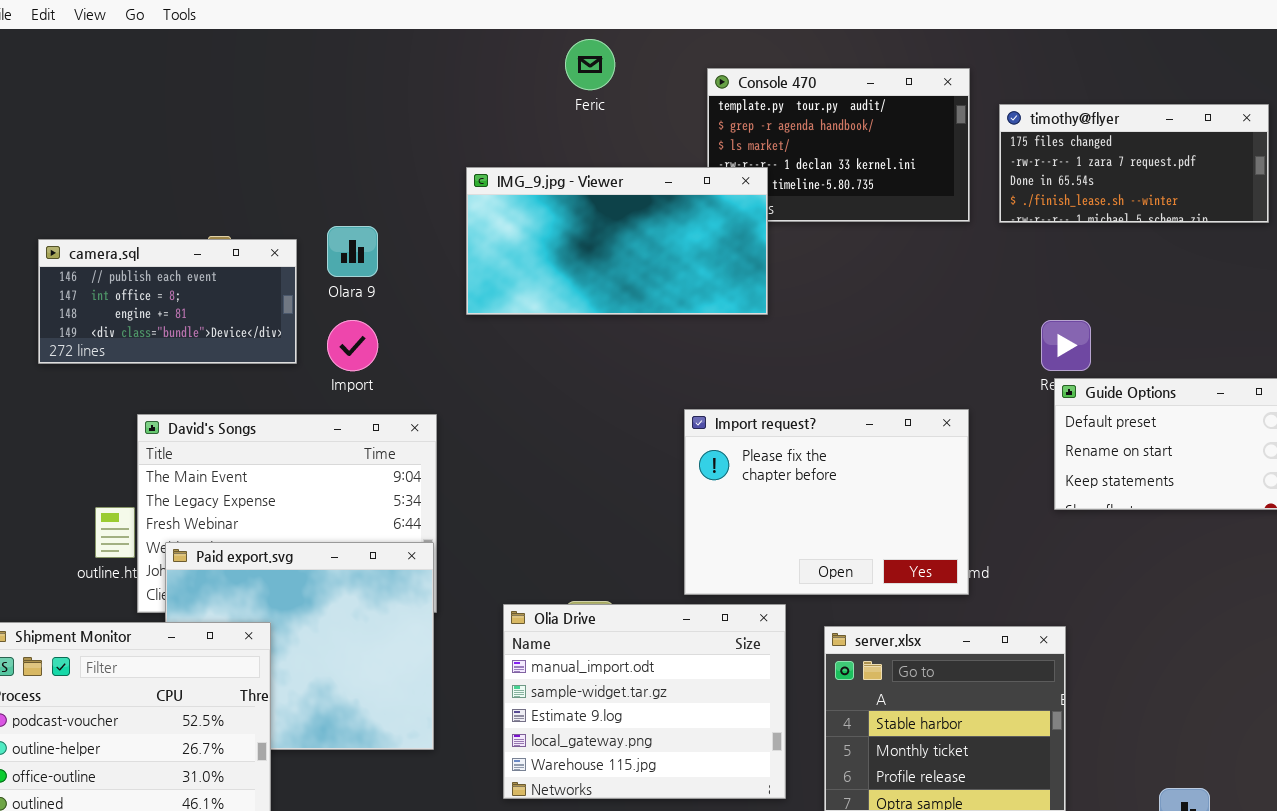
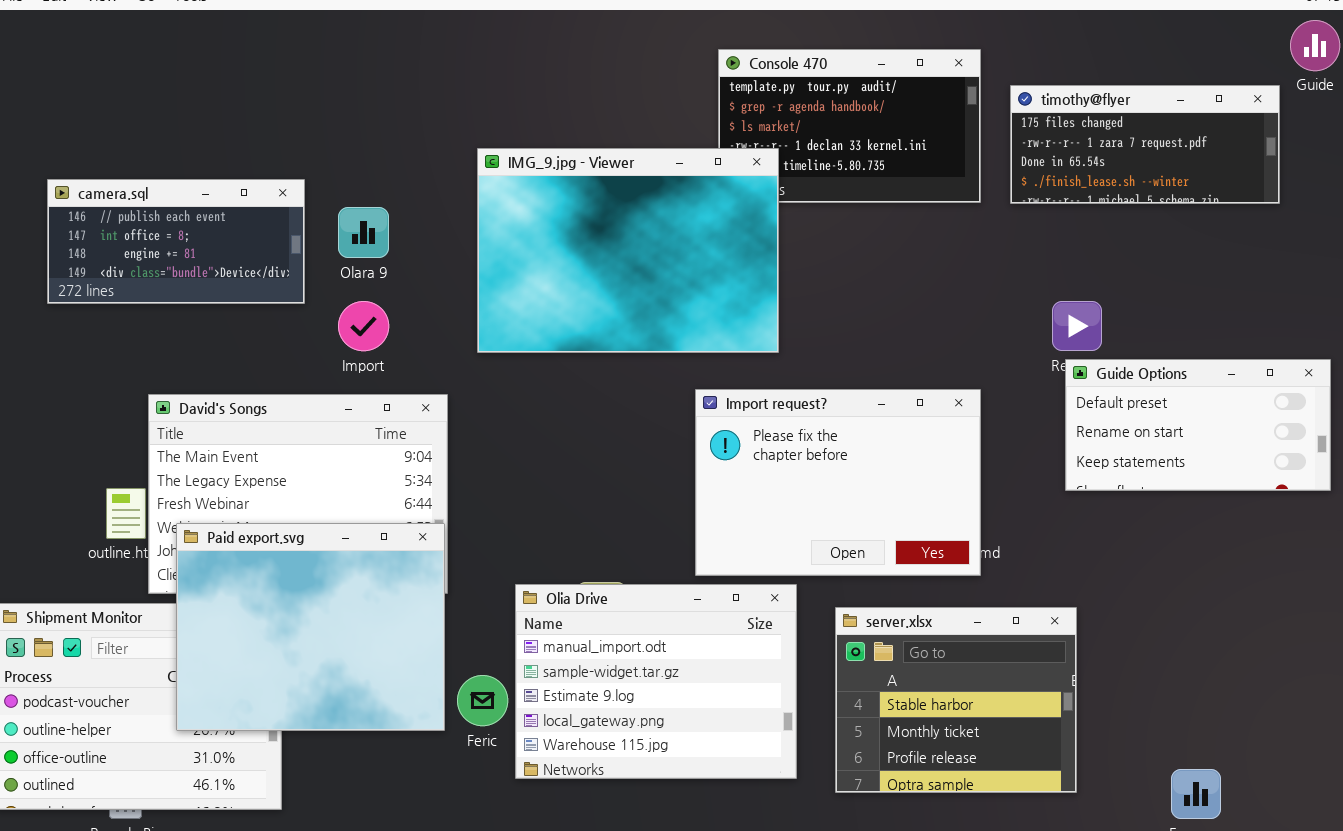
Feric: [565,39,615,90] -> [457,675,508,726], moved
IMG_9.jpg - Viewer: [466,167,768,315] -> [477,148,779,353], resized
camera.sql: [38,239,297,364] -> [47,179,305,304], moved
Paid export.svg: [165,542,434,750] -> [176,523,445,731], raised

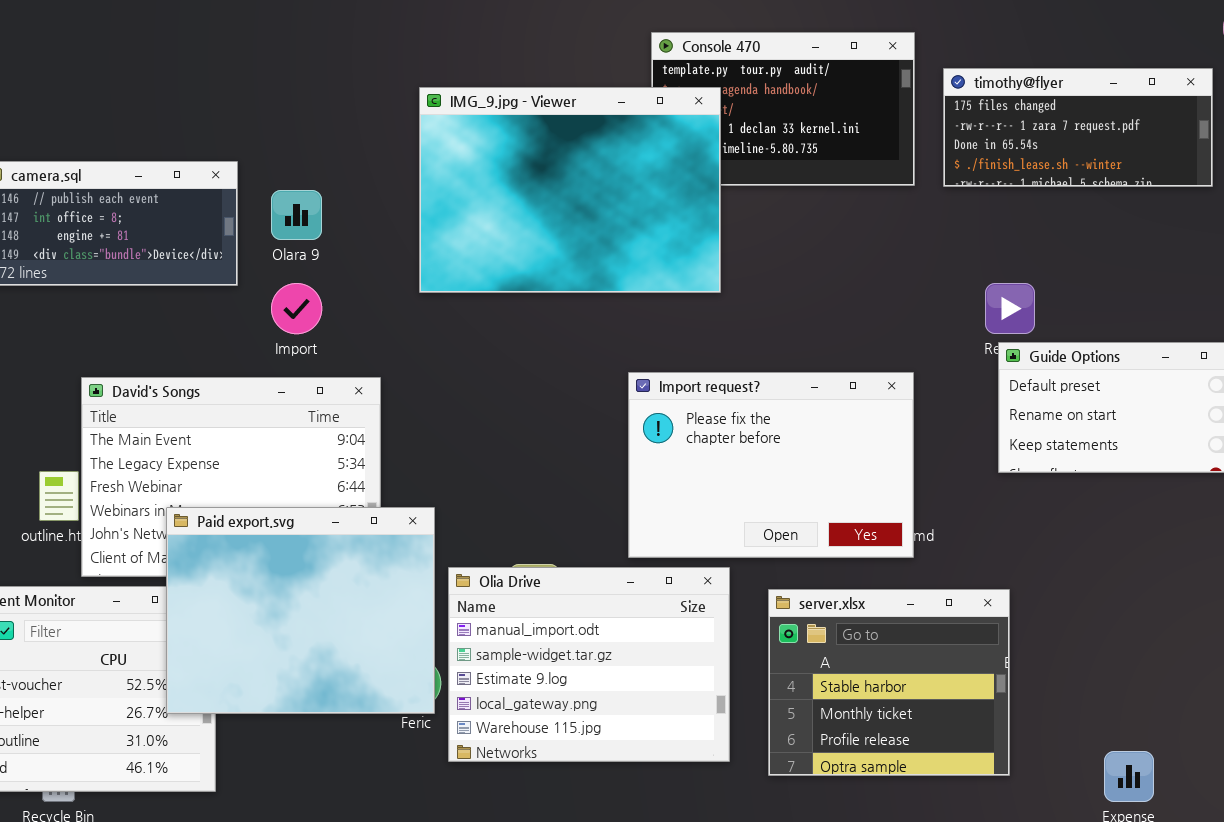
IMG_9.jpg - Viewer: [477,148,779,353] -> [419,87,721,293], moved
Paid export.svg: [176,523,445,731] -> [166,507,435,714], moved

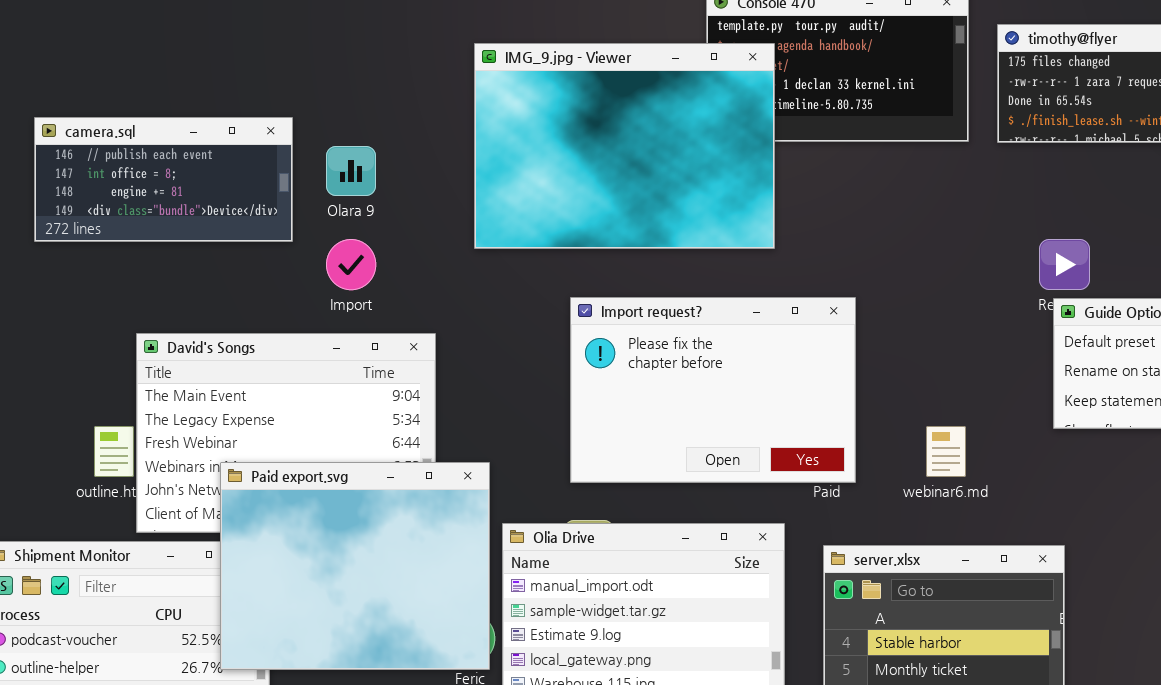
Import request?: [628,372,914,558] -> [570,297,856,483], moved

